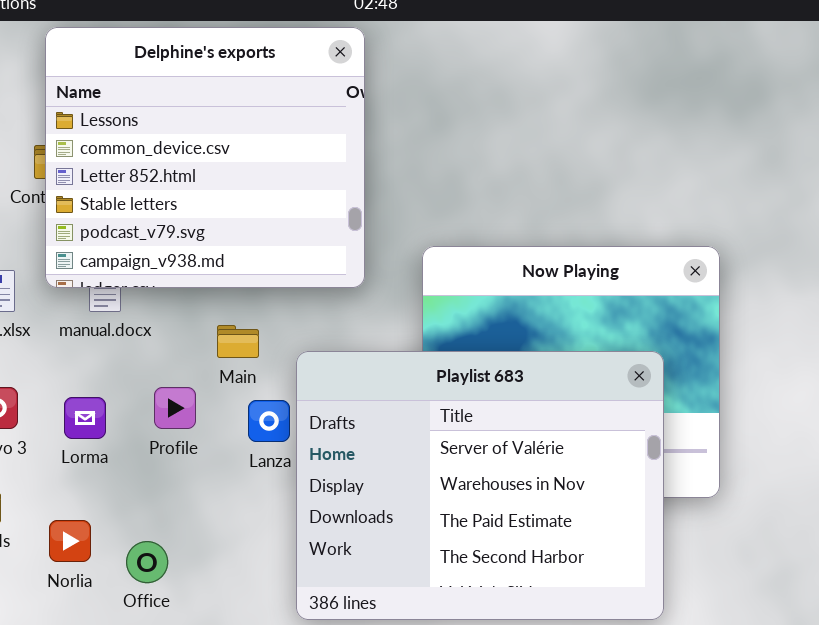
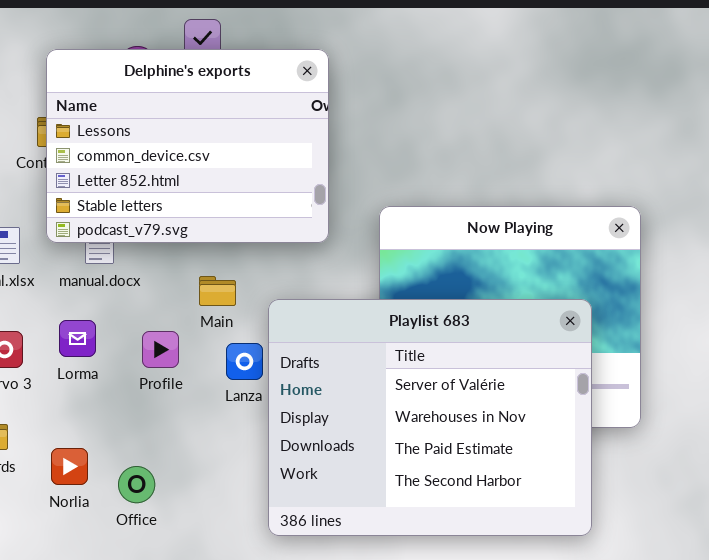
Delphine's exports: [45,27,365,288] -> [46,49,329,243], resized
Lorma: [64,397,106,439] -> [59,320,96,357], moved

